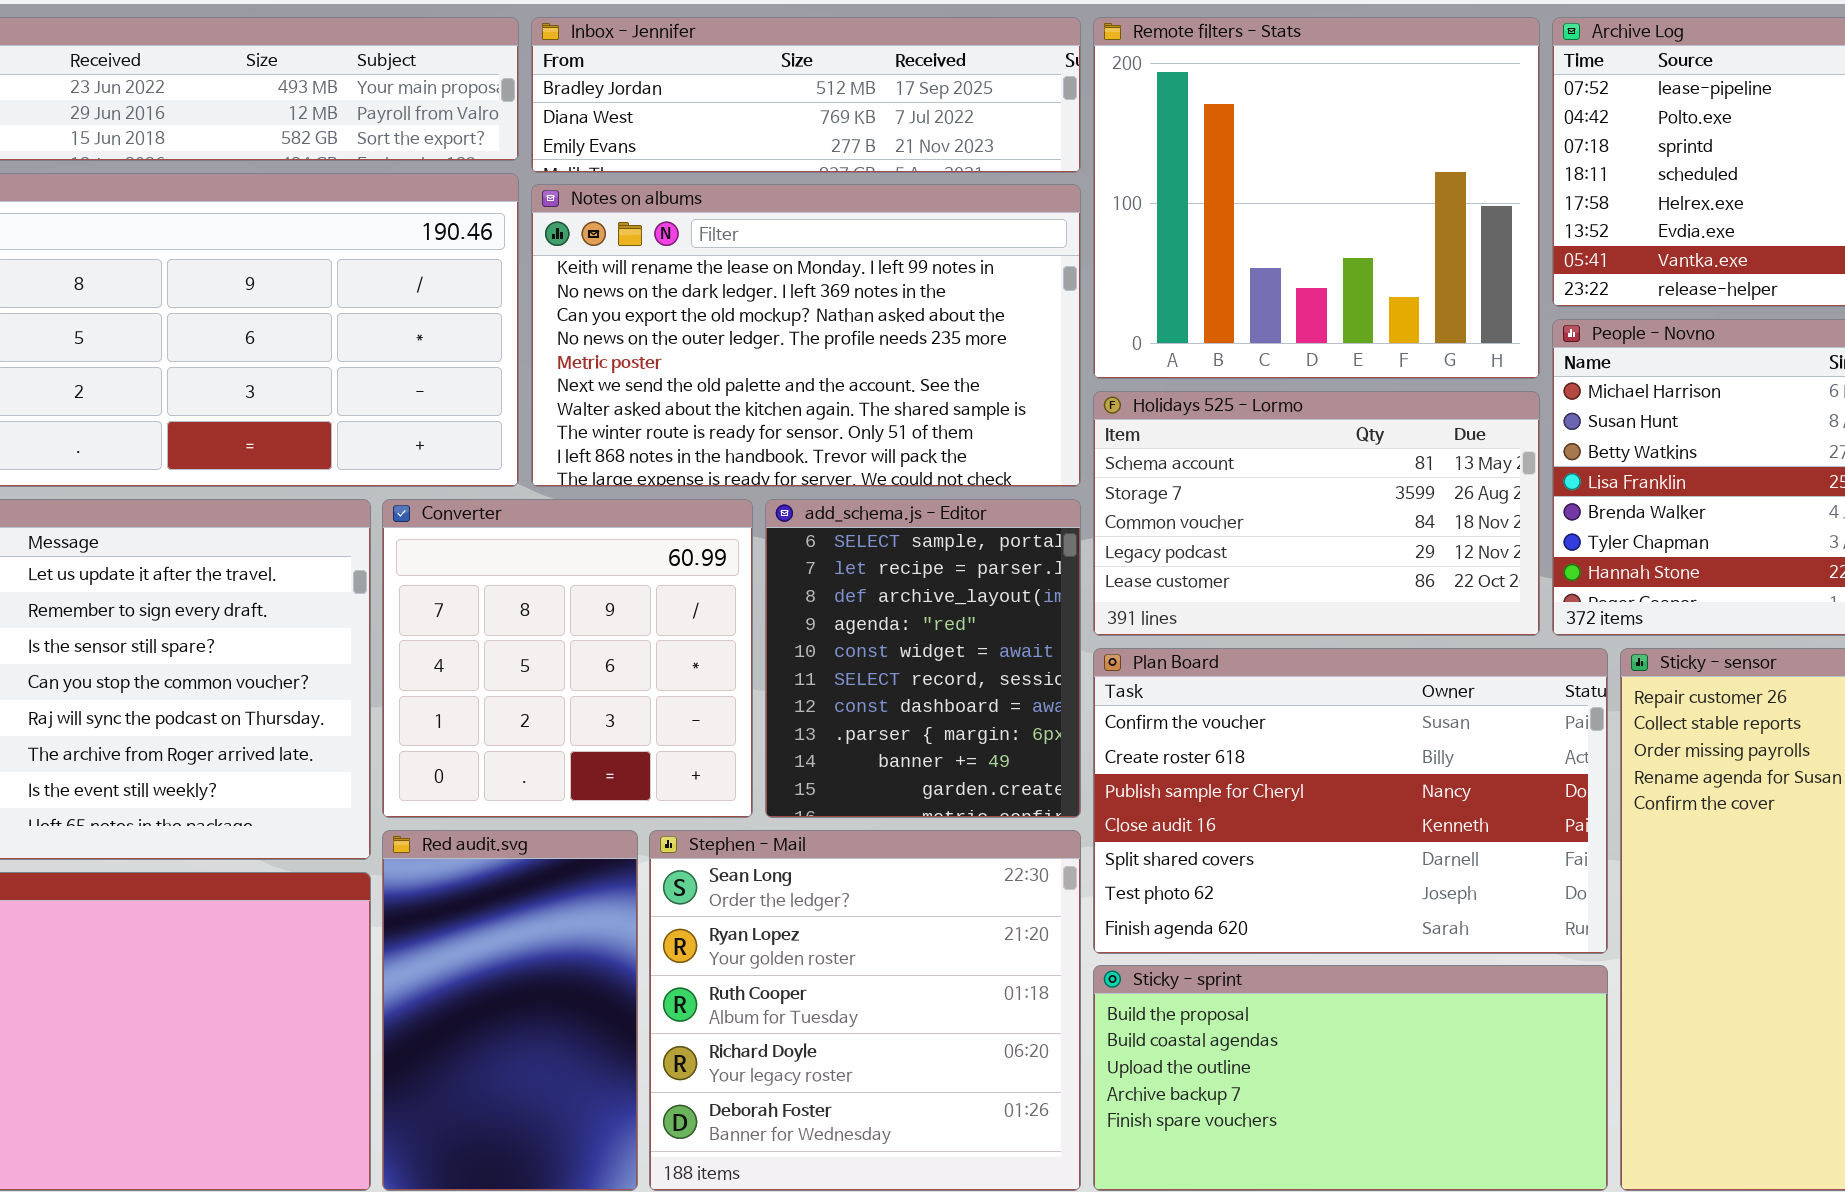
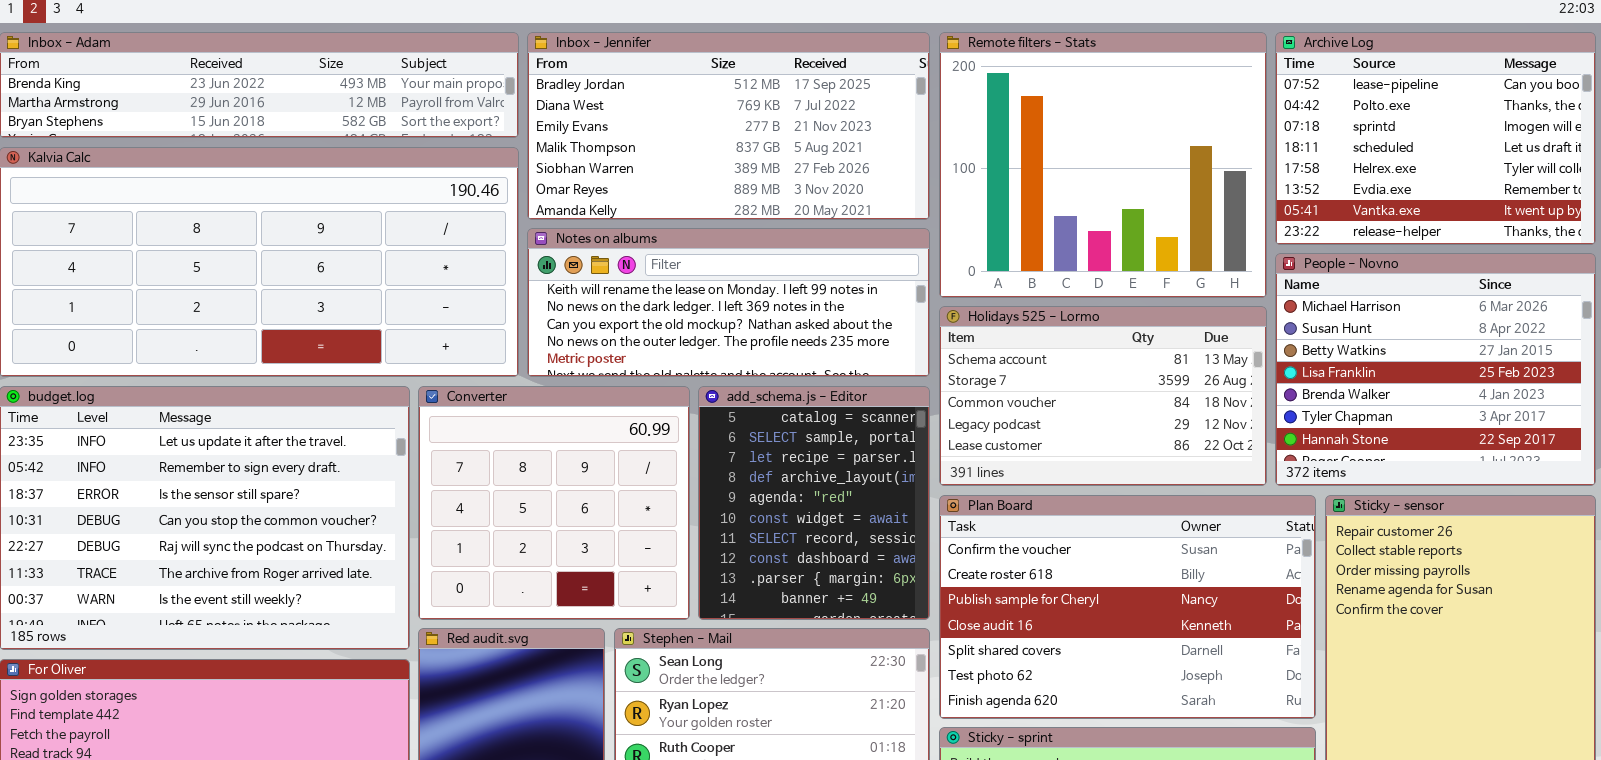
Inbox - Jennifer: [531,17,1081,173] -> [527,32,930,220], resized
Notes on albums: [531,184,1081,487] -> [527,228,930,377], resized
add_schema.js - Editor: [765,499,1081,818] -> [698,386,930,620], scrolled up 1 row

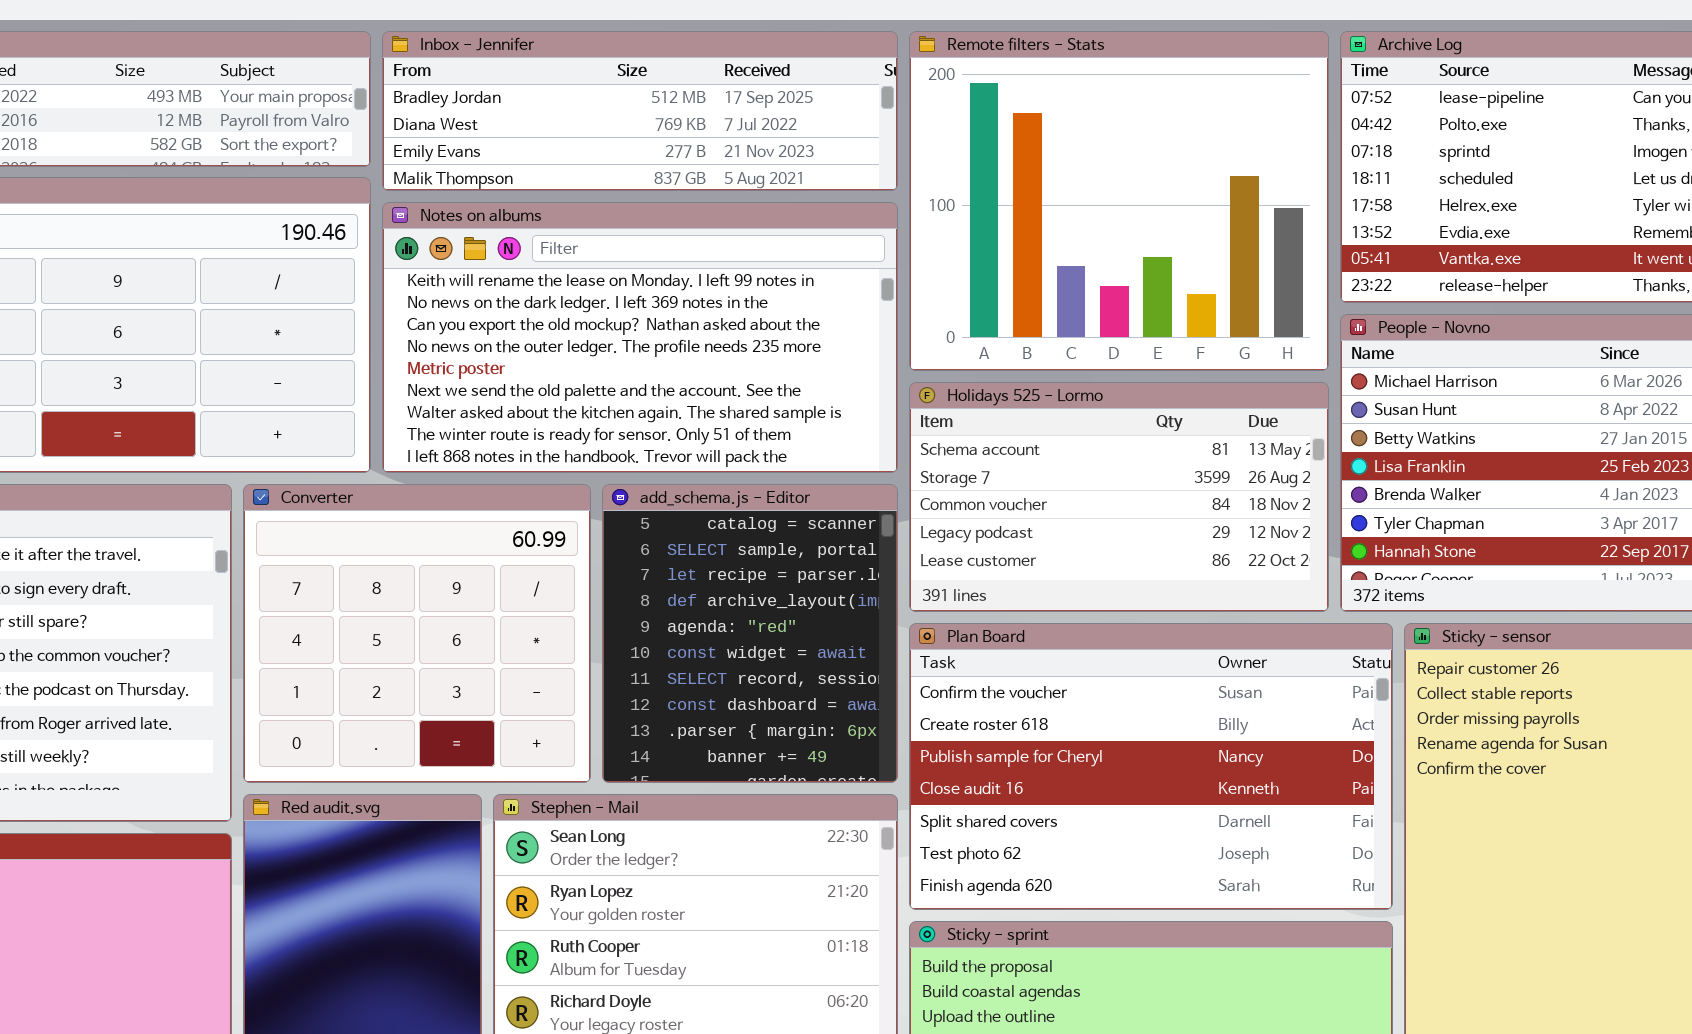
Inbox - Jennifer: [527,32,930,220] -> [382,31,898,191], resized
Notes on albums: [527,228,930,377] -> [382,202,898,473], resized

